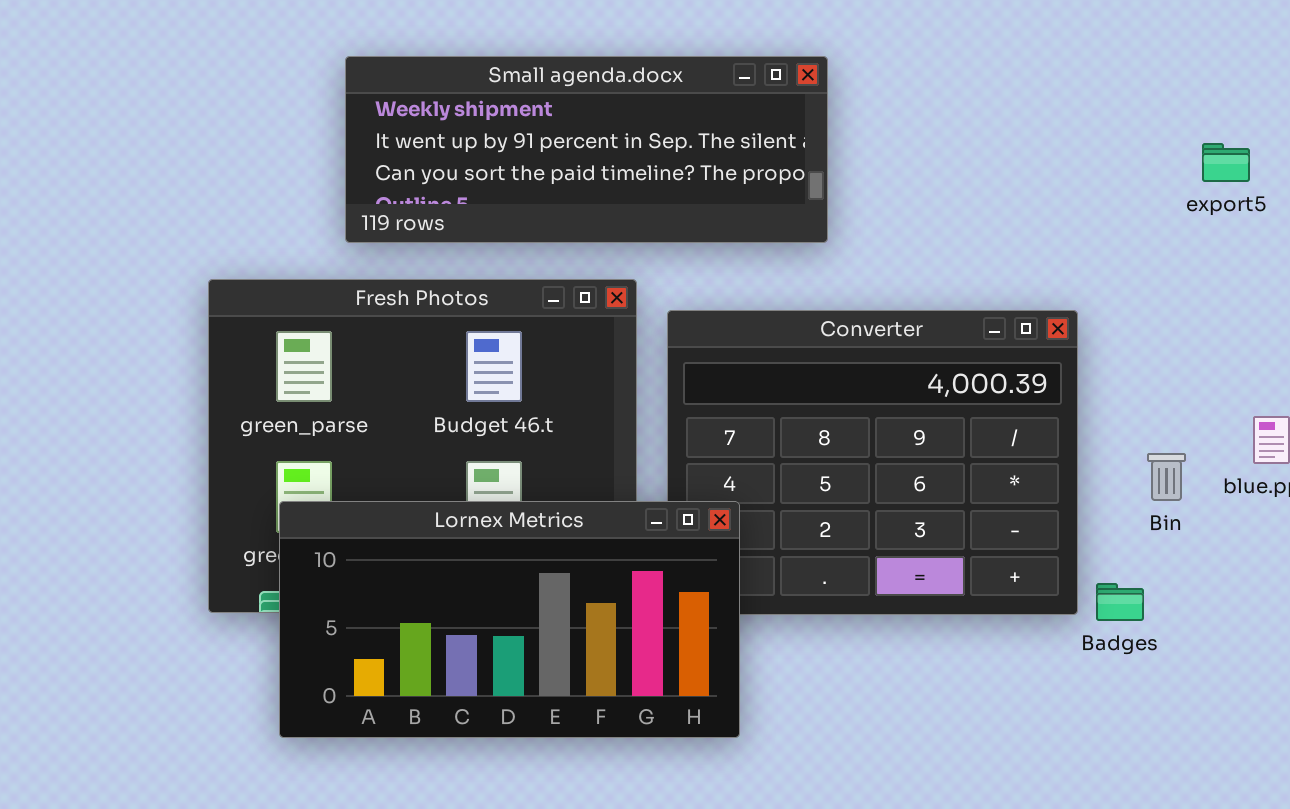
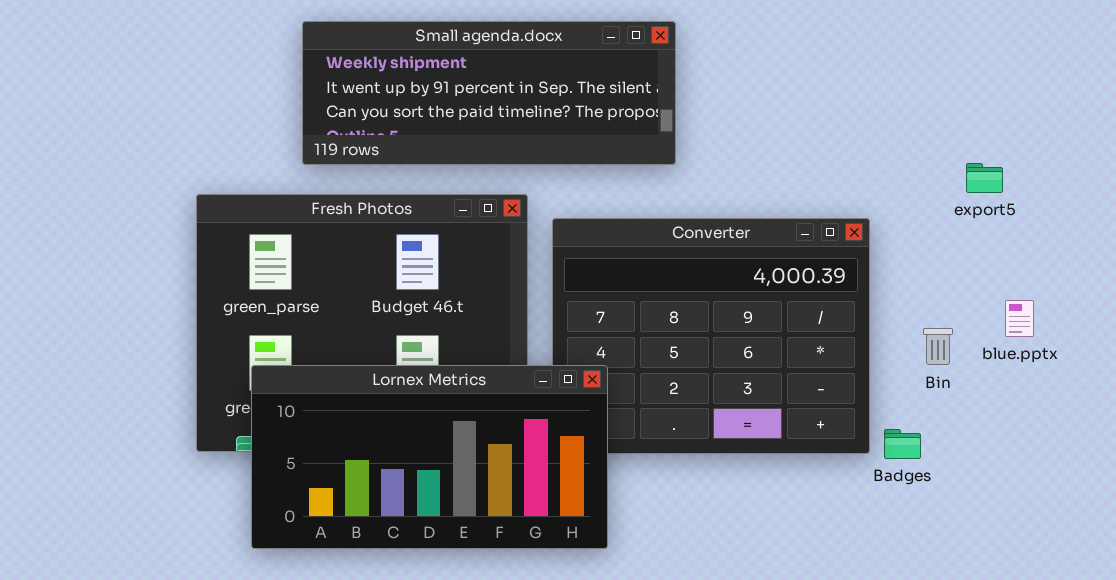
export5: [1202,143,1250,182] -> [966,163,1003,193], moved

